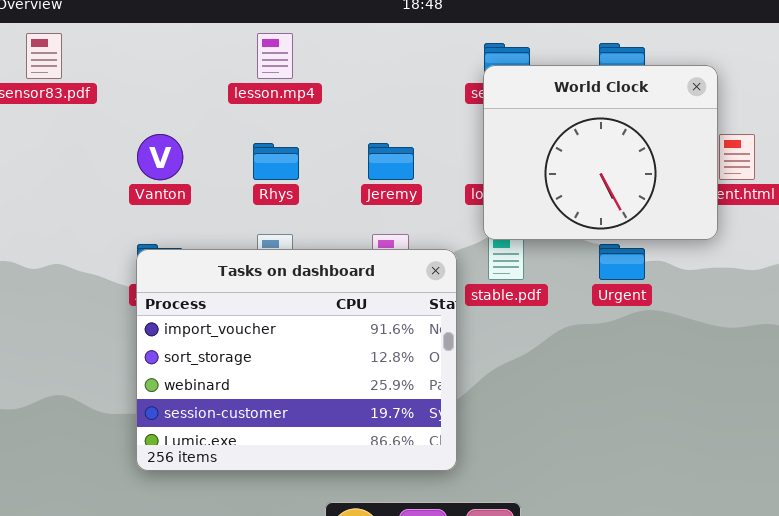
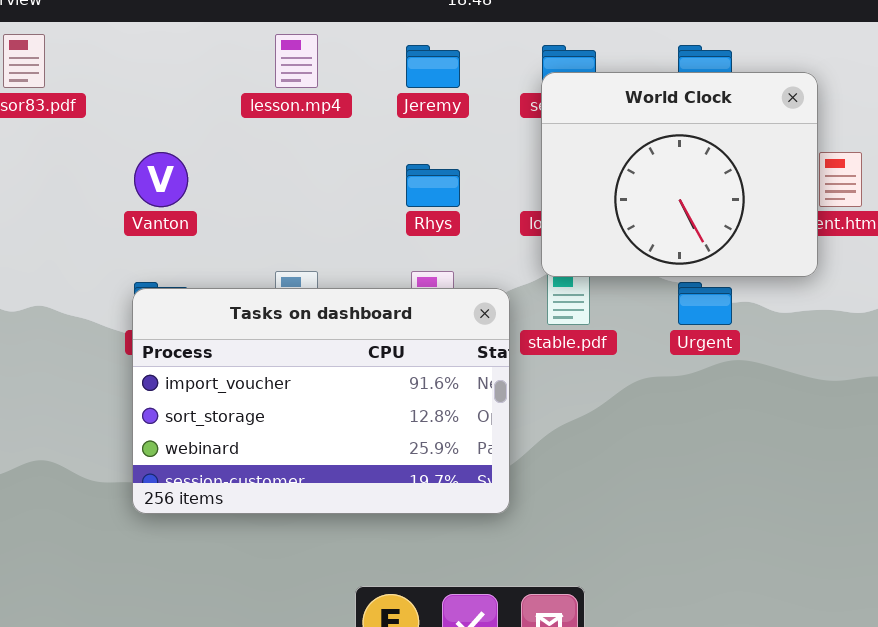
Rhys: [253,143,299,180] -> [406,164,460,207], moved
Jeremy: [368,143,414,180] -> [406,45,460,88], moved
Tasks on dashboard: [136,249,457,471] -> [132,288,510,514], resized

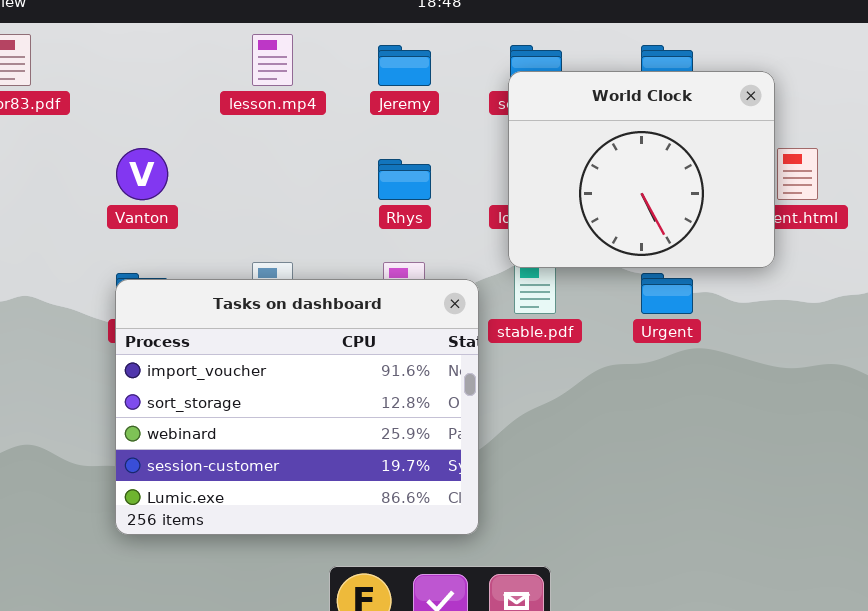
Tasks on dashboard: [132,288,510,514] -> [115,279,479,535], resized

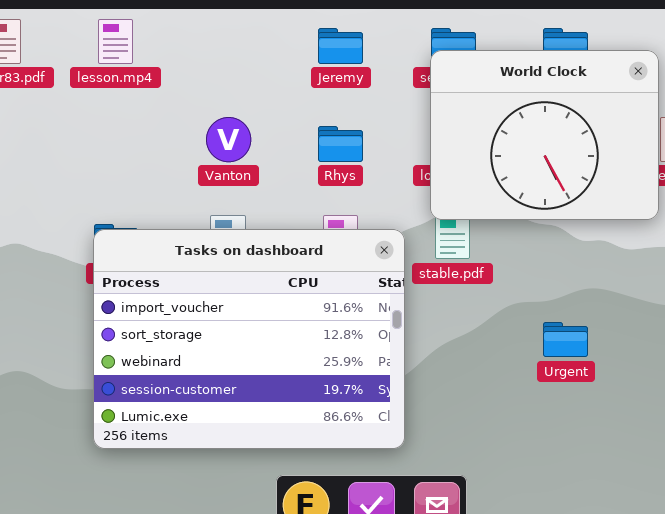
lesson.mp4: [252,34,293,86] -> [98,19,133,64], moved
Vanton: [116,148,168,200] -> [206,117,251,162], moved
Urgent: [641,273,693,314] -> [543,322,588,357], moved

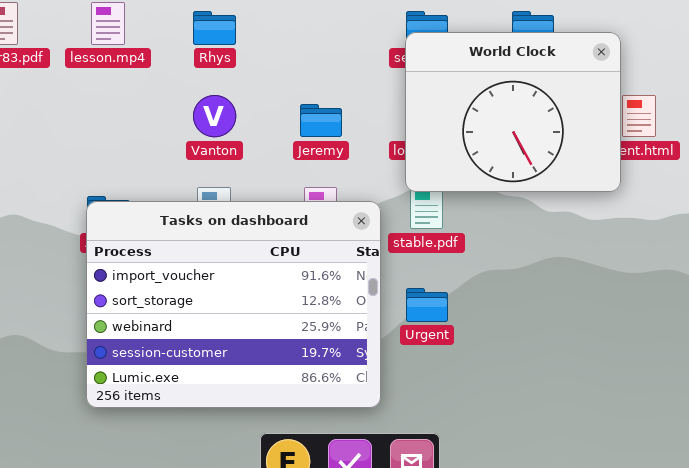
Jeremy: [318,28,363,64] -> [300,104,342,137], moved
Rhys: [318,126,363,162] -> [193,11,236,45], moved
Urgent: [543,322,588,357] -> [406,288,448,322], moved

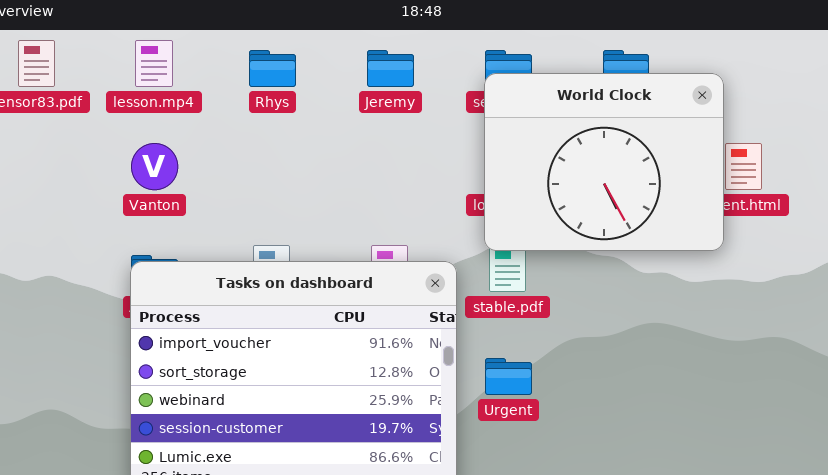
Vanton: [193,95,236,137] -> [131,143,178,190], moved
Jeremy: [300,104,342,137] -> [367,50,414,87], moved

